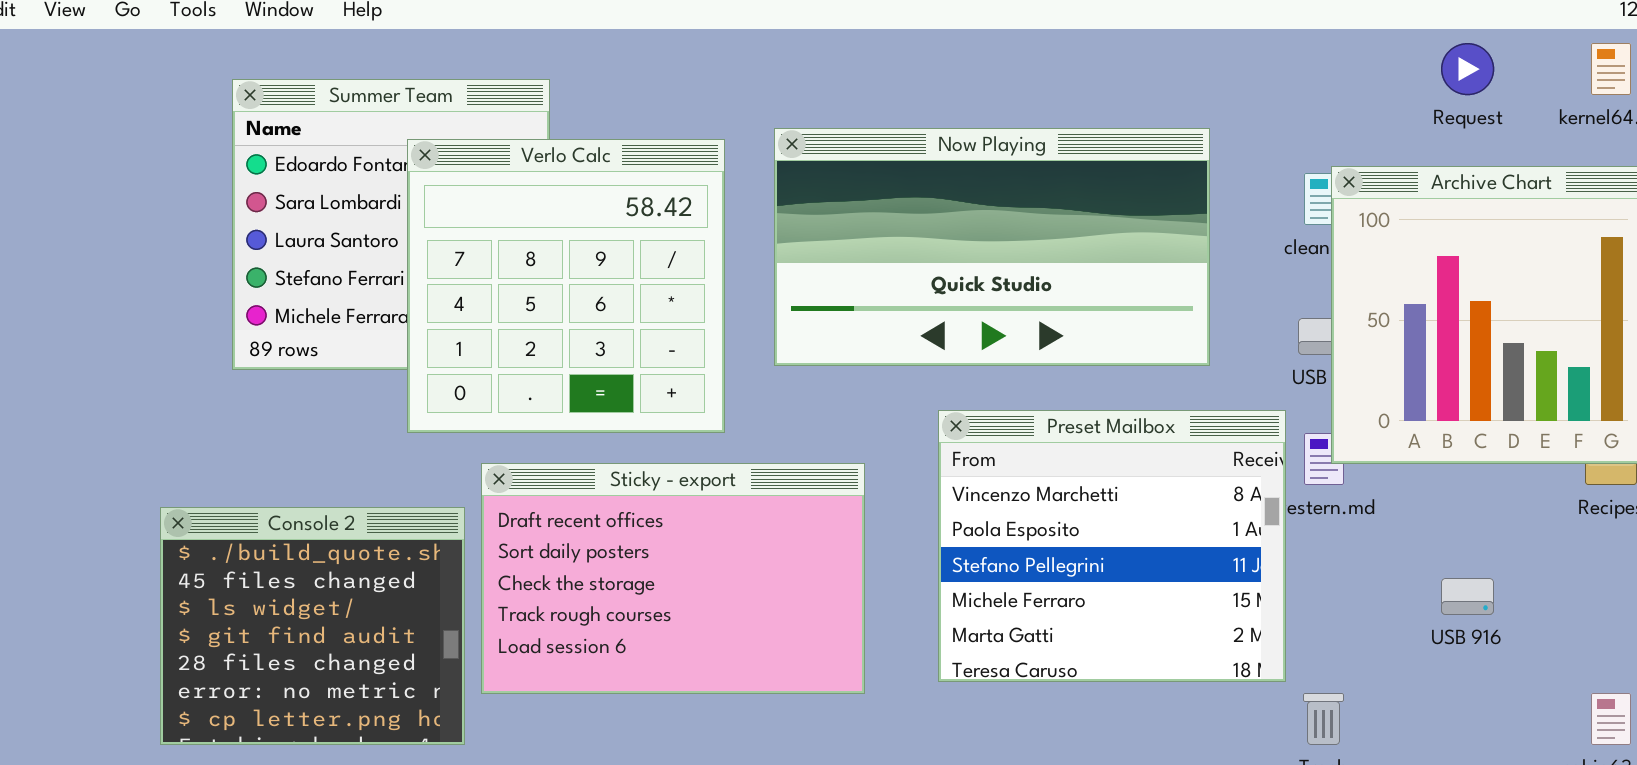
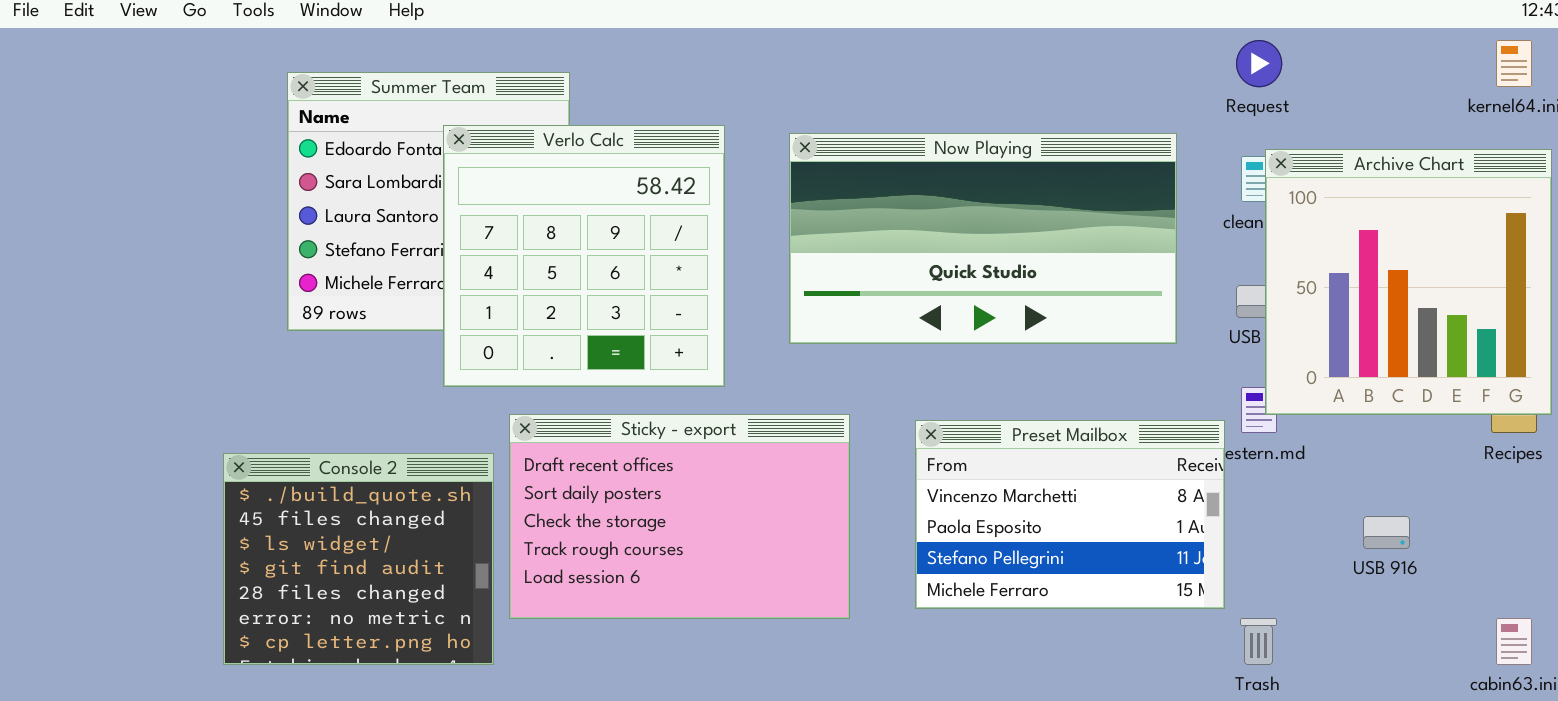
Request: [1441,43,1494,95] -> [1236,40,1282,87], moved
Now Playing: [774,128,1210,366] -> [789,133,1177,344], moved
Preset Mailbox: [938,410,1286,682] -> [915,420,1225,609], resized

